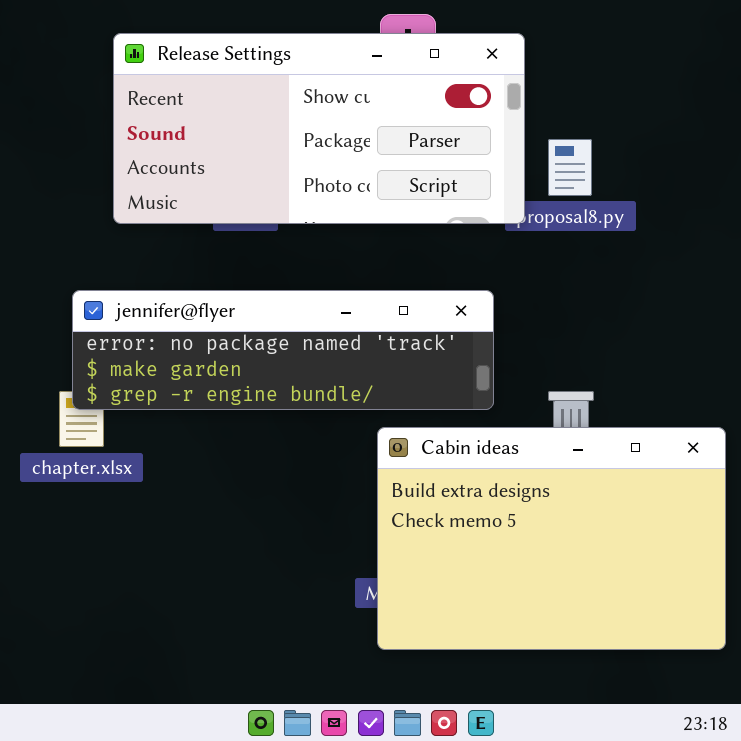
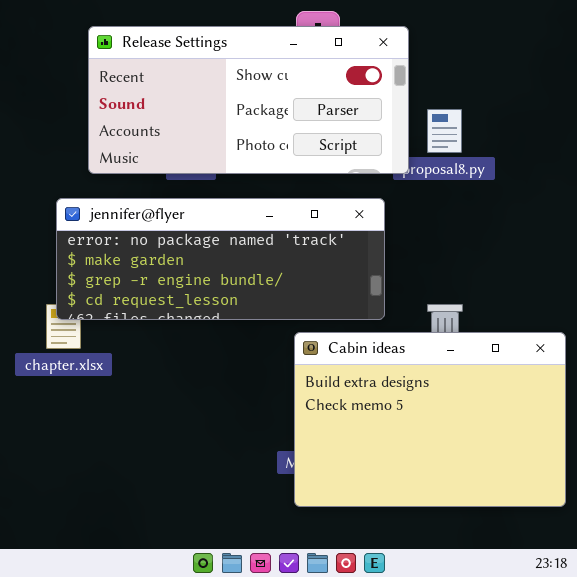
jennifer@flyer: [72,290,494,410] -> [56,198,385,320], resized

